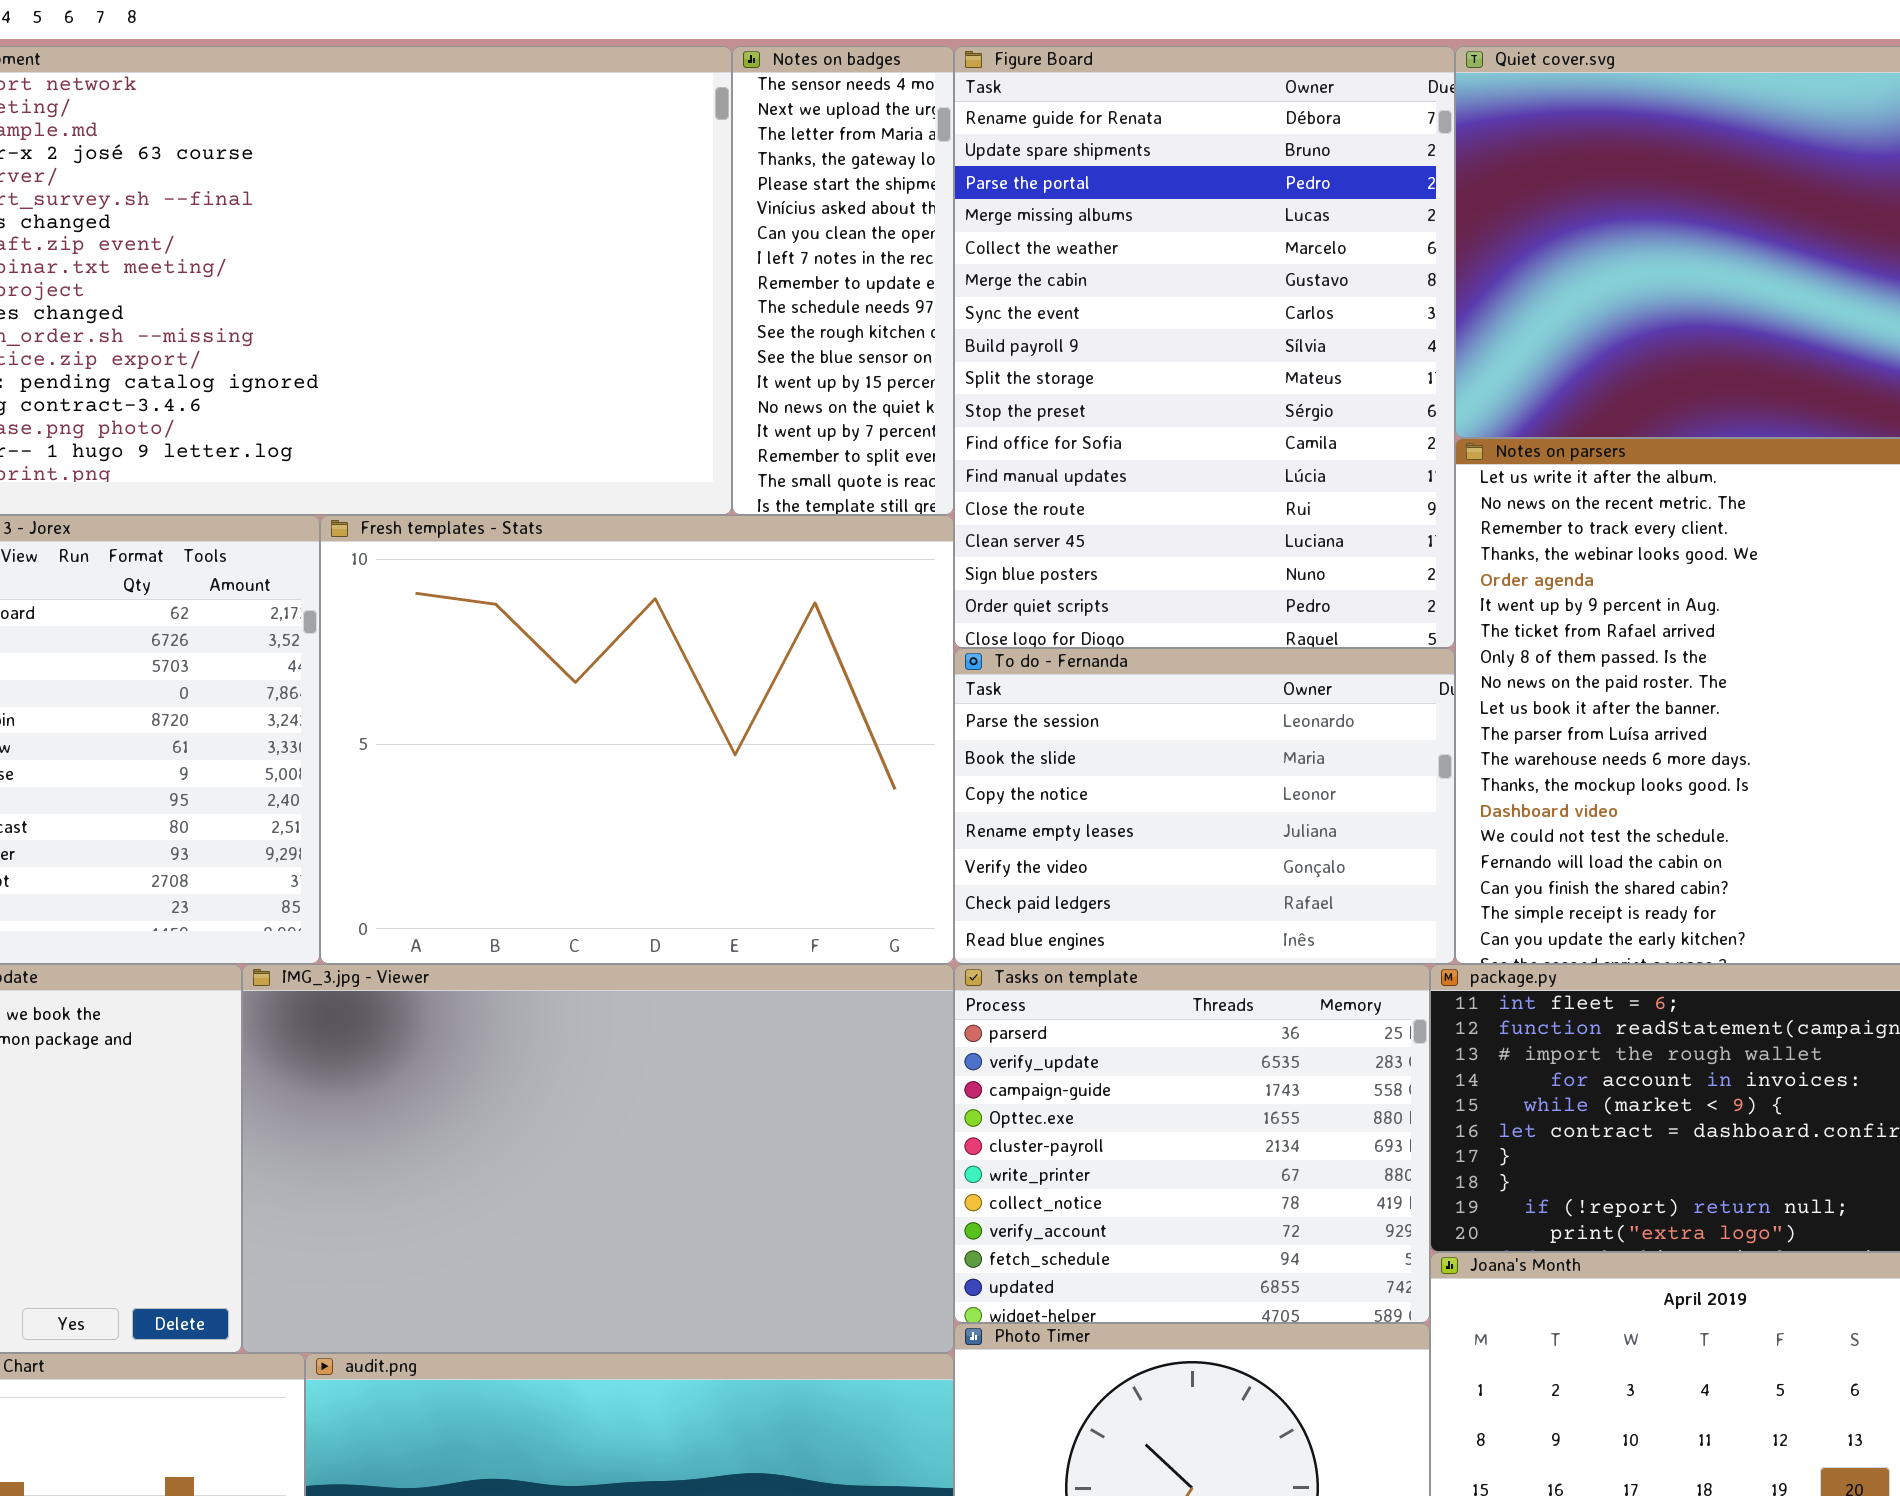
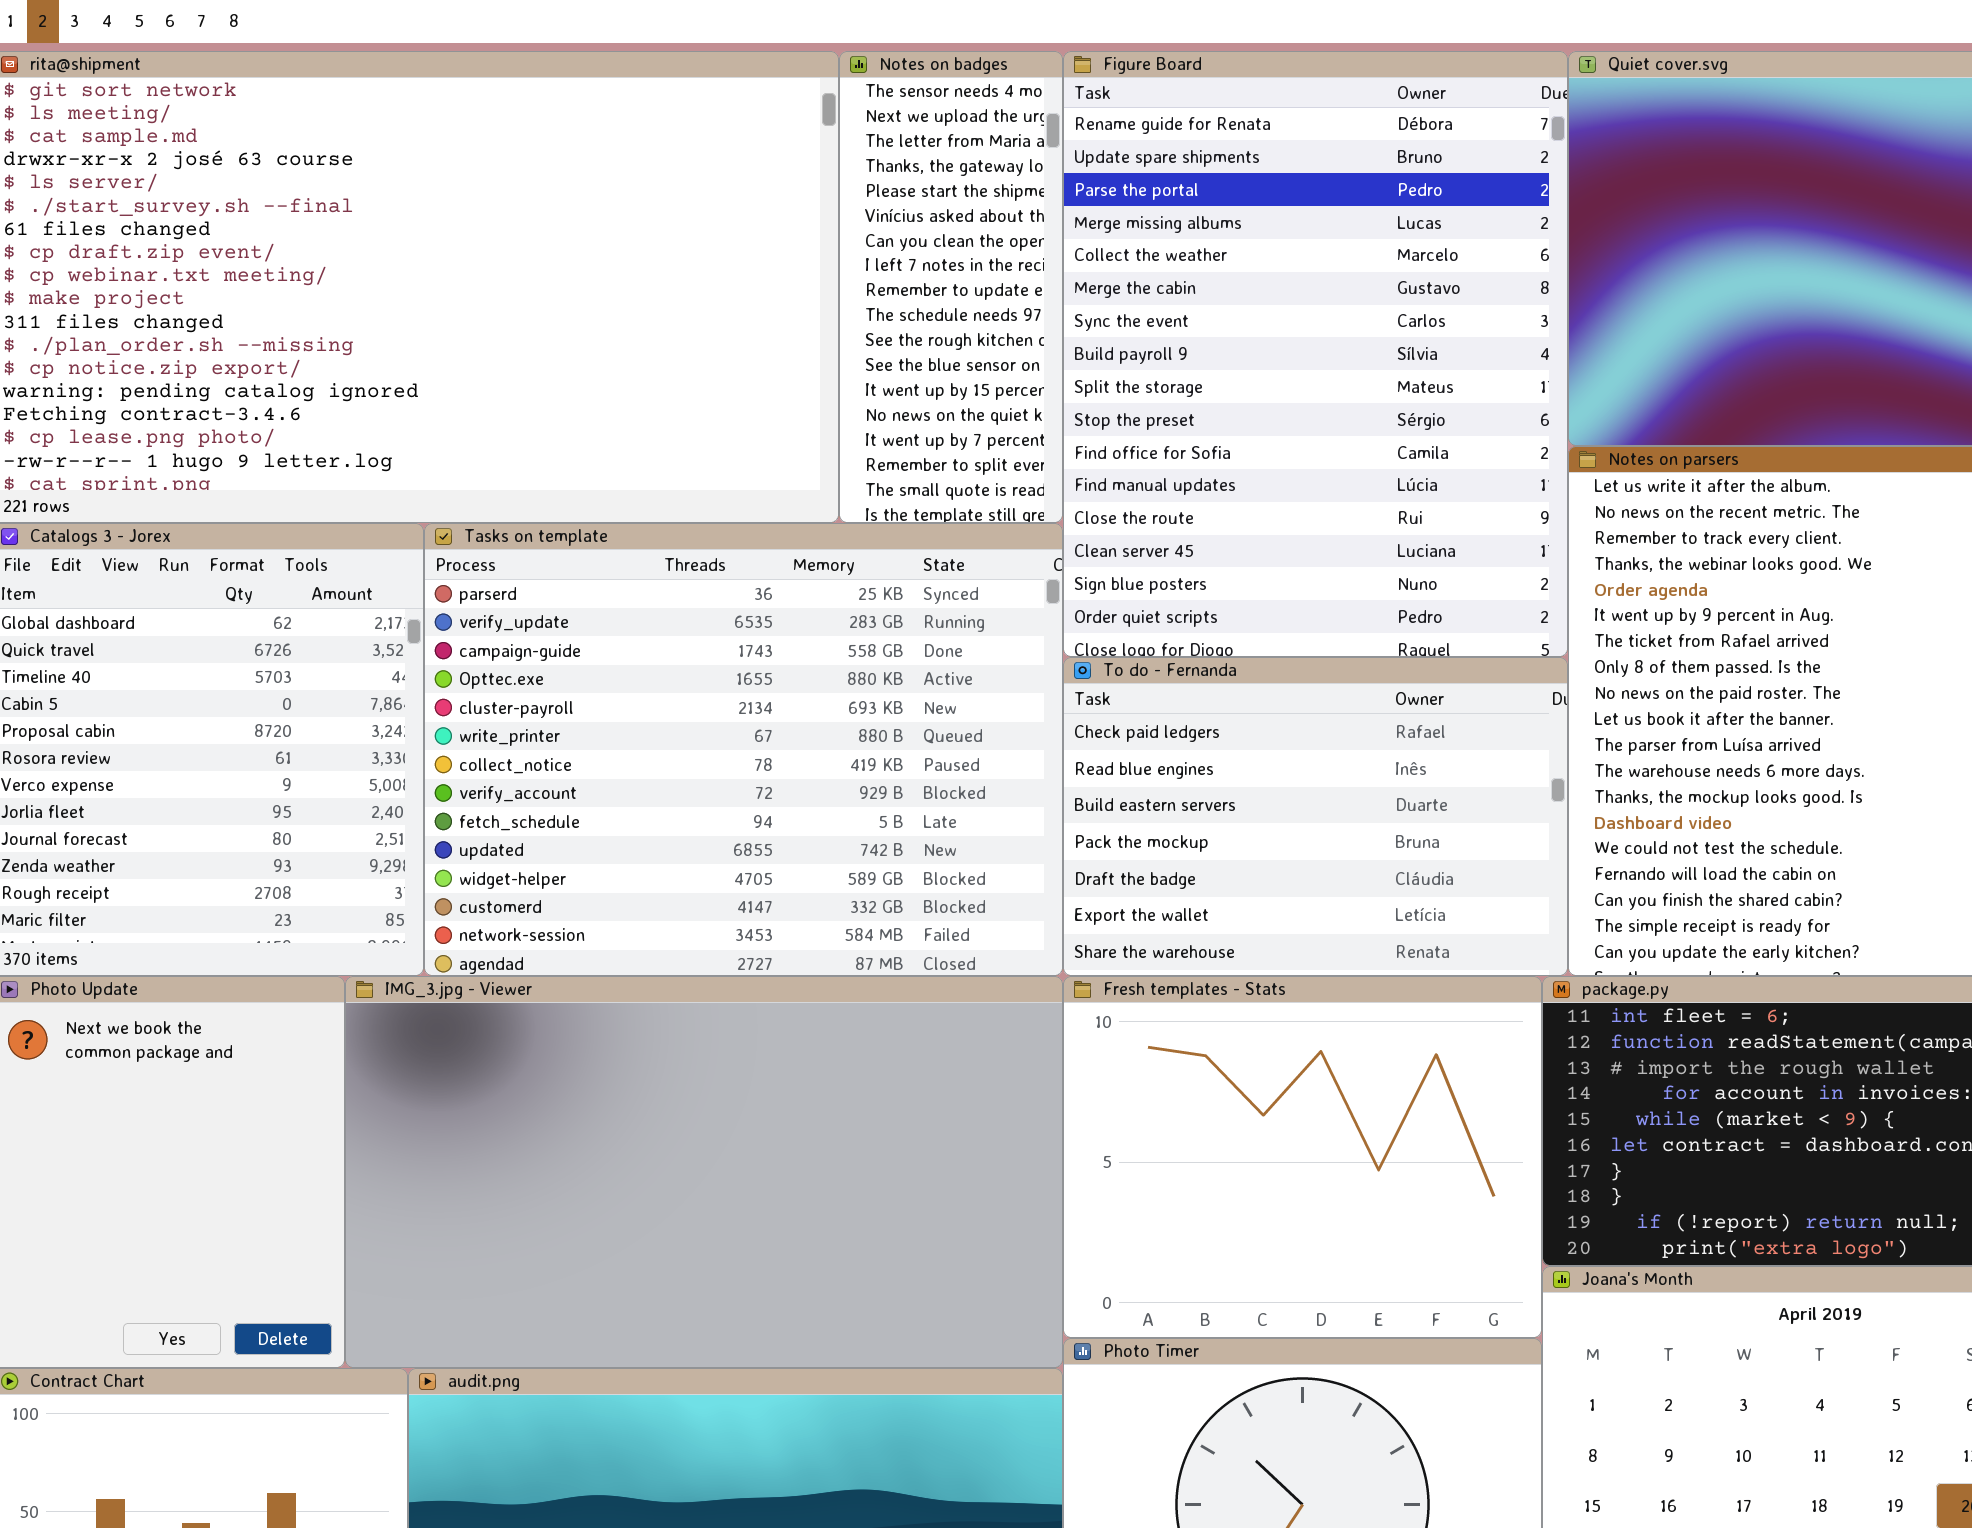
Fresh templates - Stats: [320,515,954,964] -> [1063,976,1542,1338], moved, resized
To do - Fernanda: [954,648,1455,964] -> [1063,657,1568,976], scrolled down 5 rows
Tasks on template: [954,964,1430,1323] -> [424,523,1063,976], moved, resized

